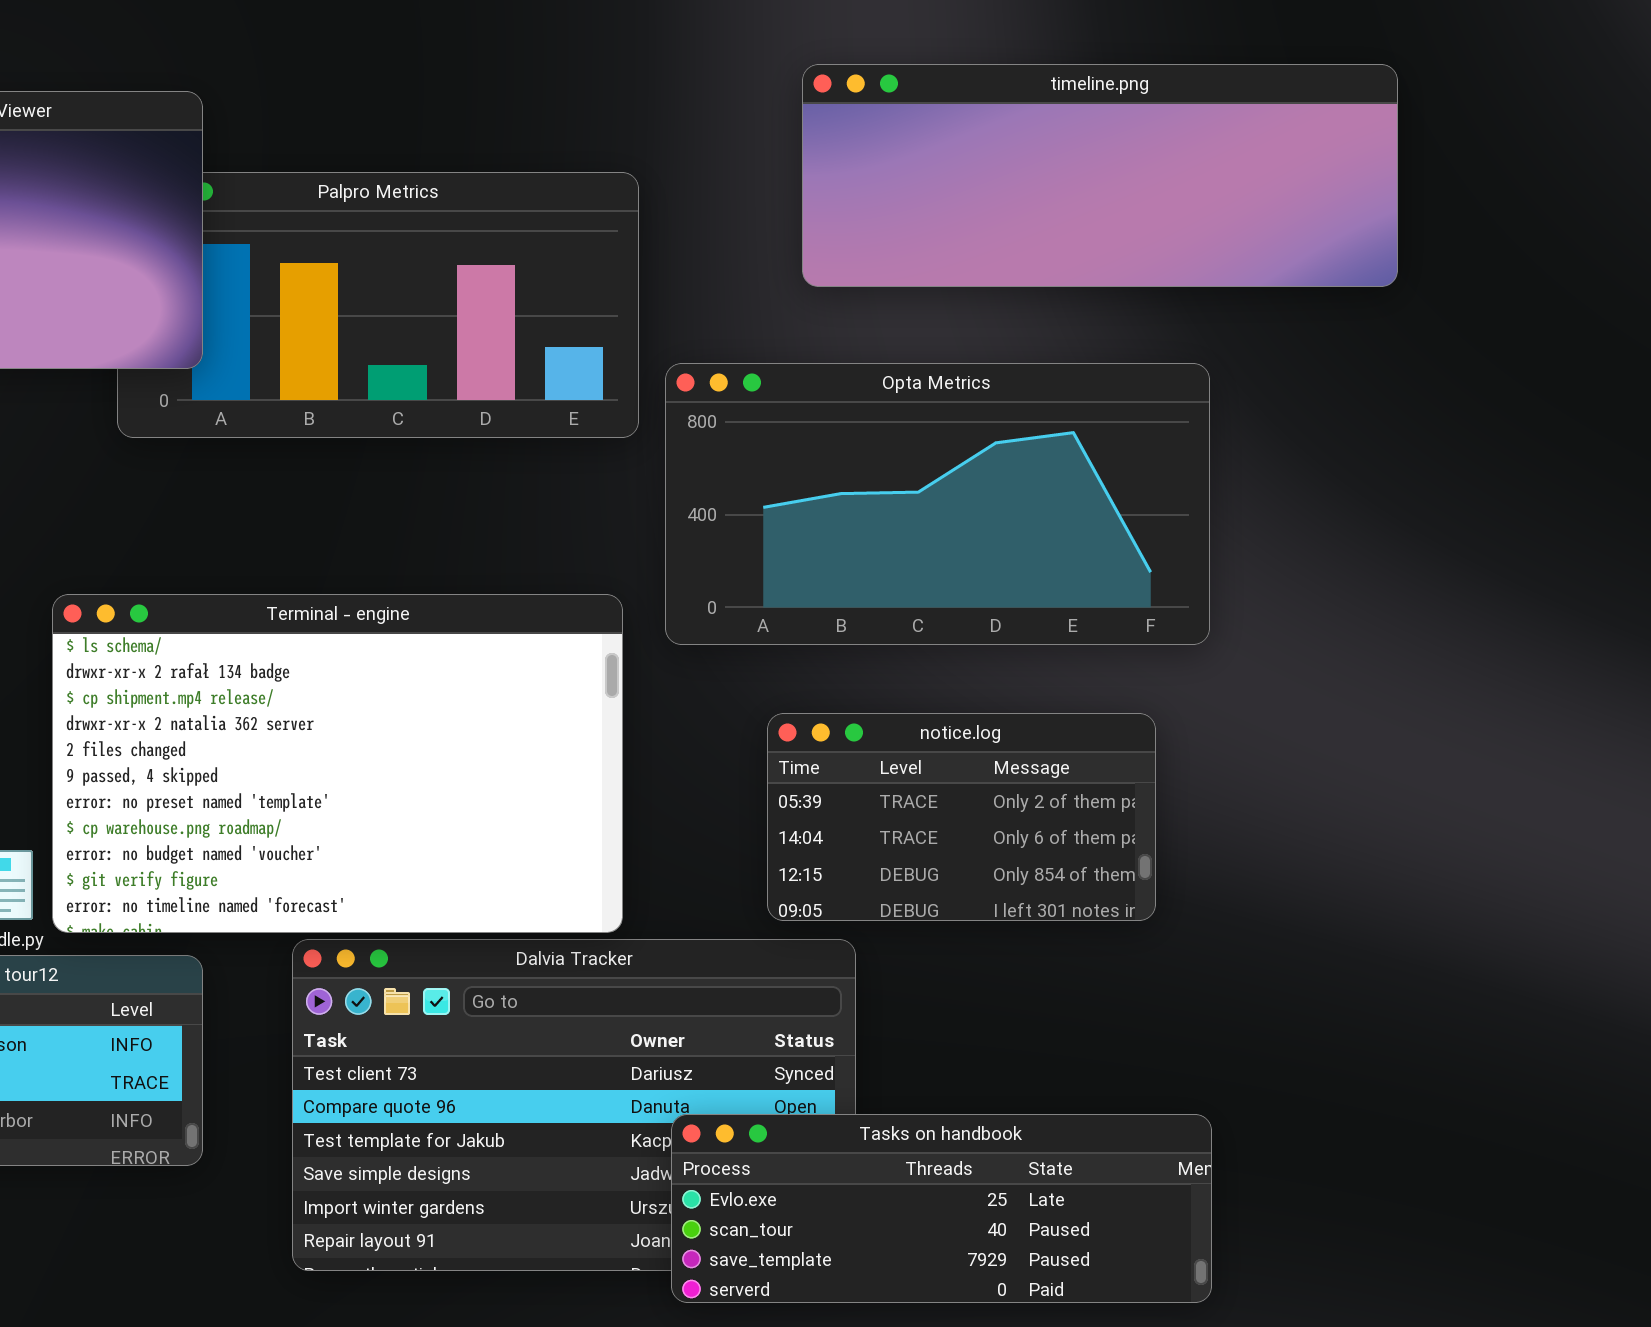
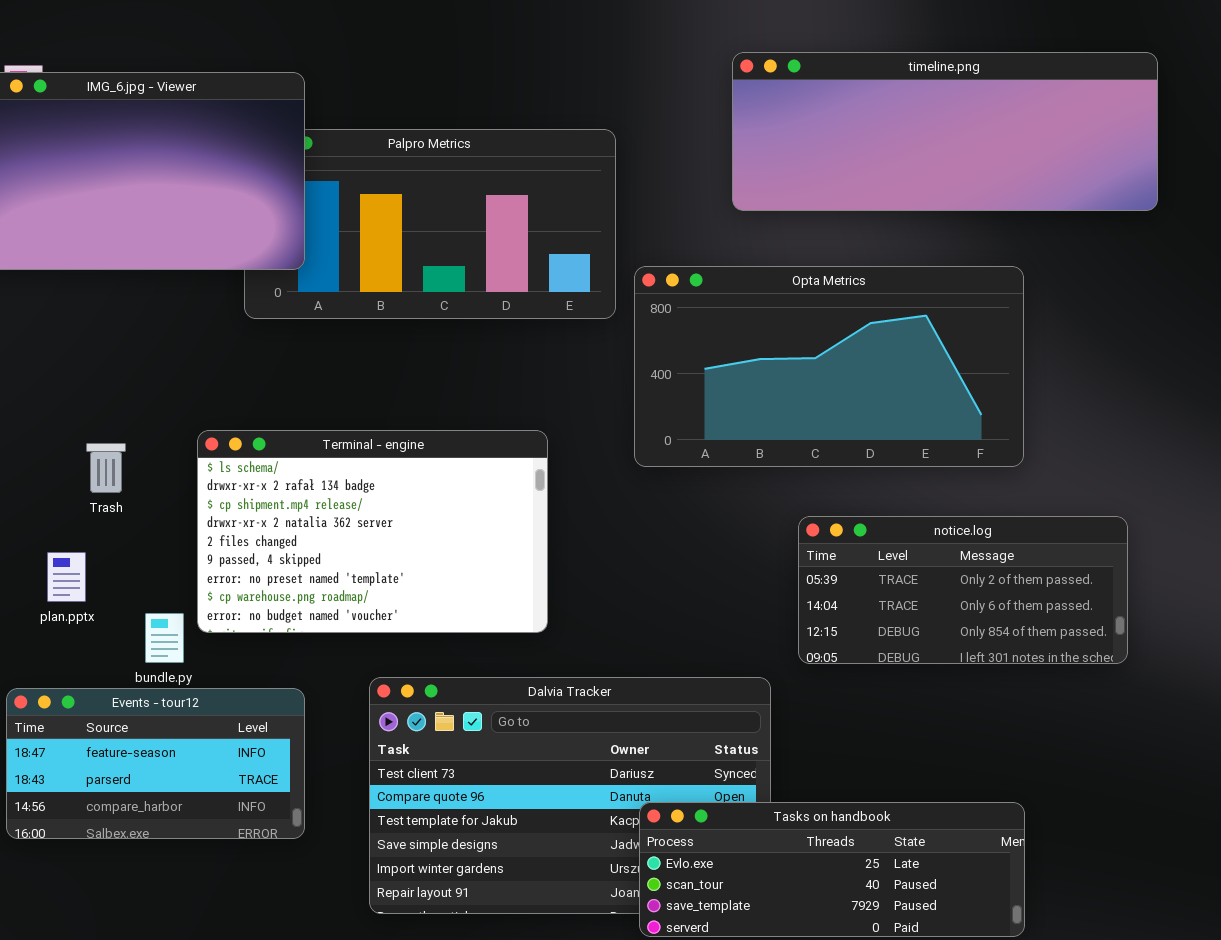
Terminal - engine: [52,594,623,933] -> [197,430,548,633], resized
notice.log: [767,713,1156,921] -> [798,516,1128,664], moved, resized

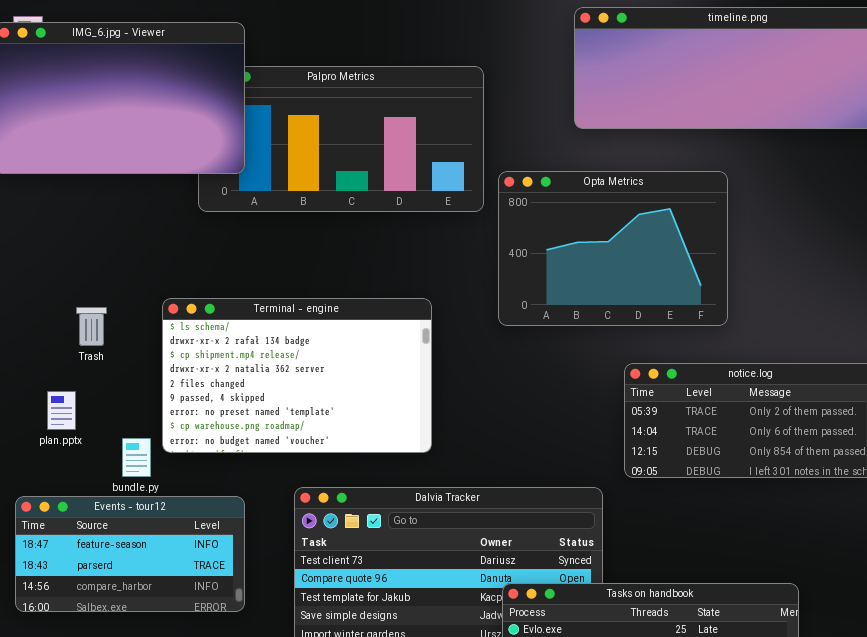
Opta Metrics: [634,266,1024,467] -> [498,171,728,326], resized

